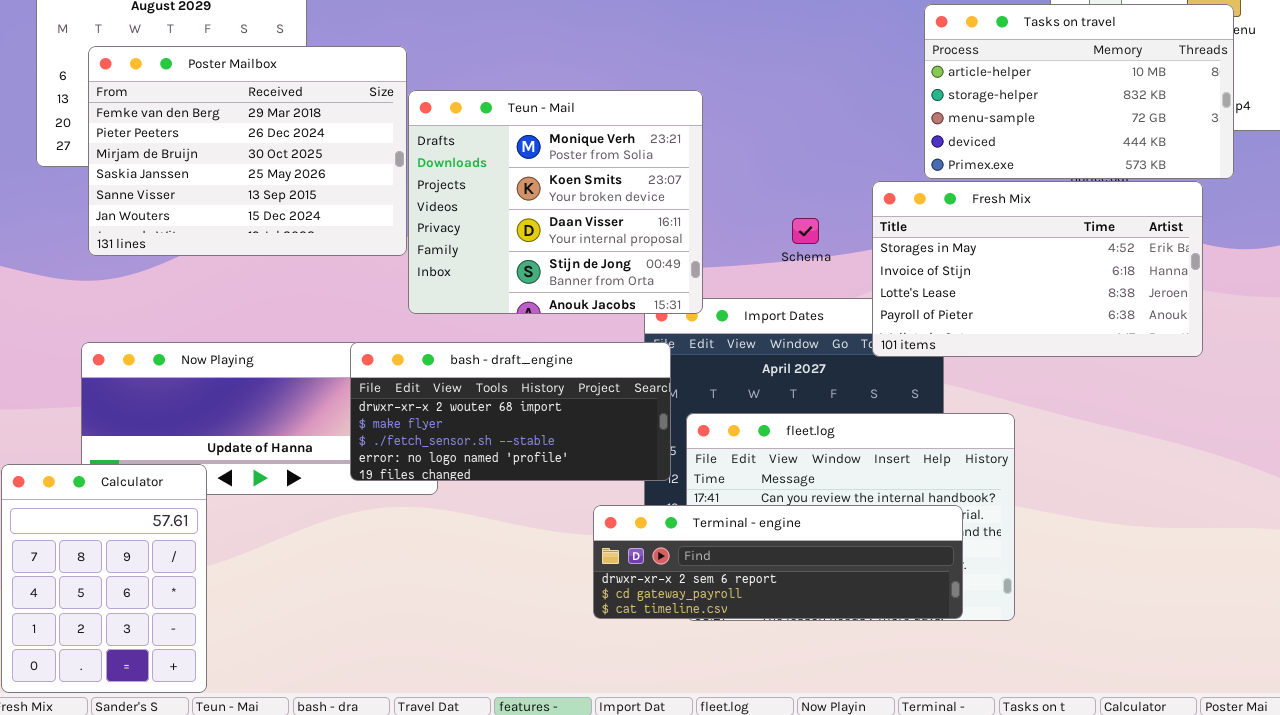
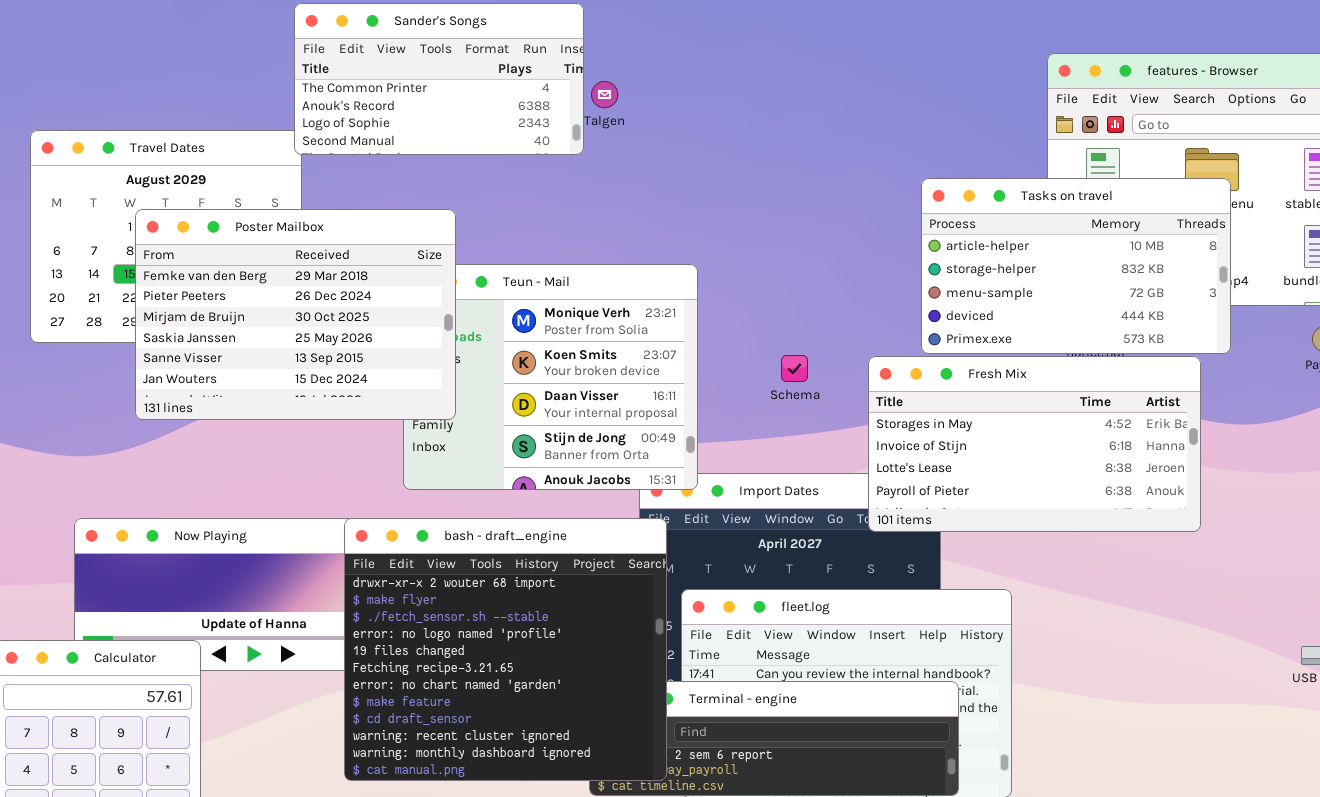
Poster Mailbox: [88,46,407,256] -> [135,209,456,420], moved
Schema: [792,218,819,244] -> [781,355,808,382], moved
bash - draft_engine: [350,342,671,481] -> [344,518,667,781], resized

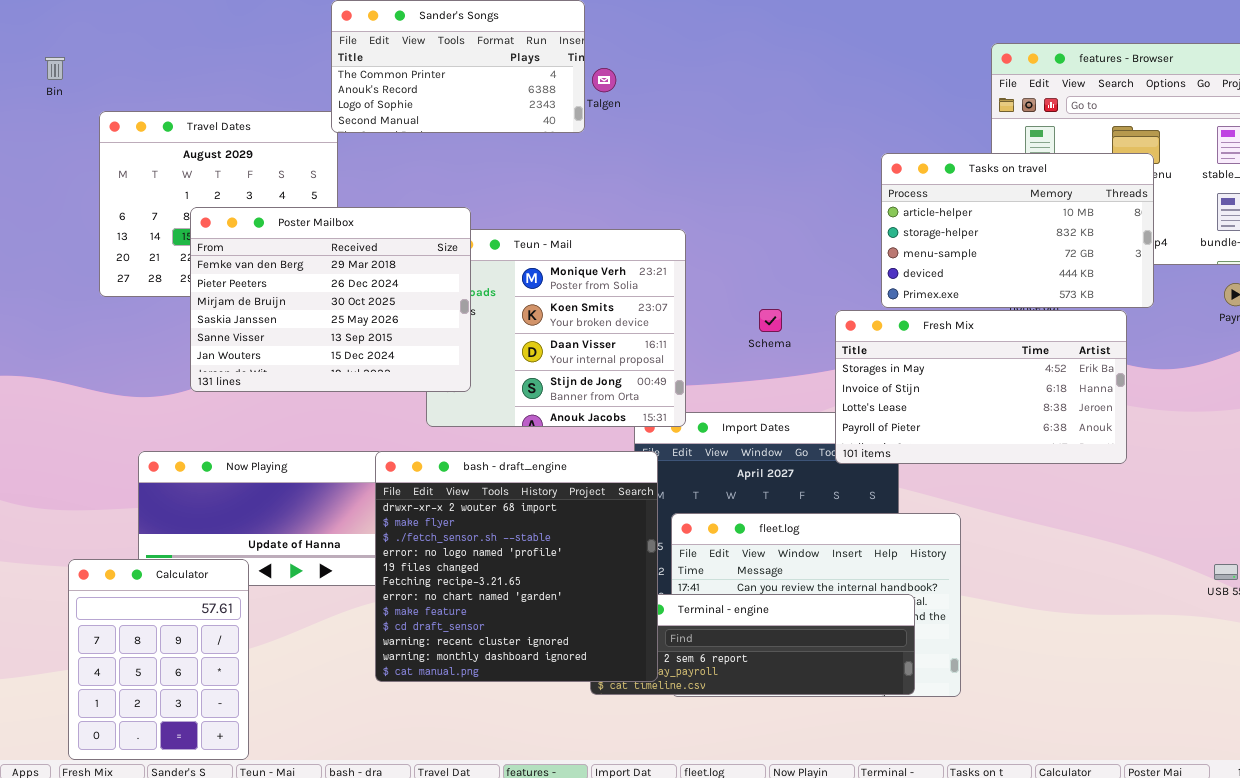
Poster Mailbox: [135,209,456,420] -> [190,207,471,392], moved

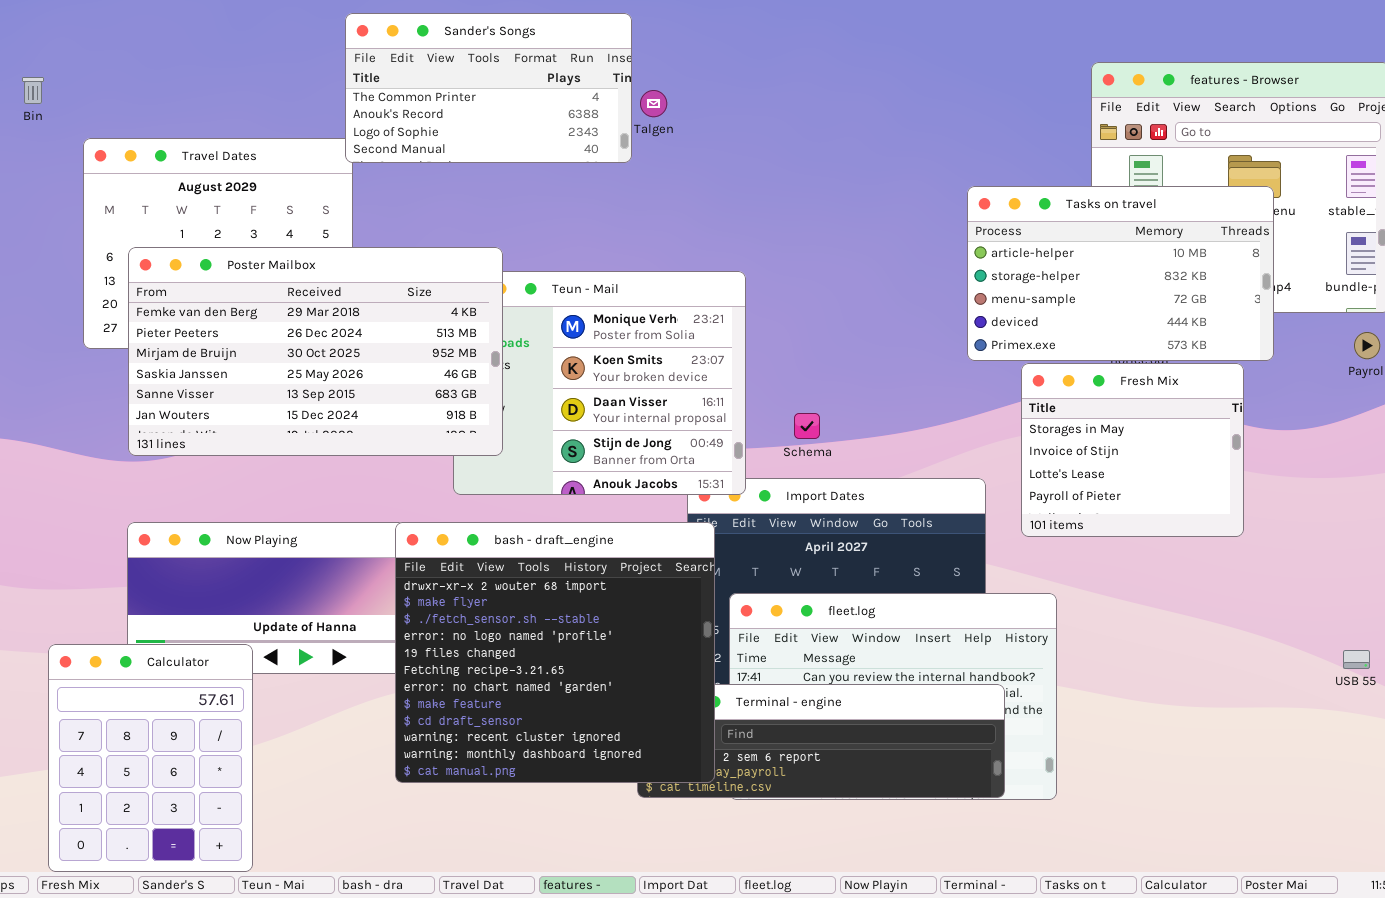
Poster Mailbox: [190,207,471,392] -> [128,247,503,456], resized
Schema: [759,309,782,332] -> [794,413,820,439], moved
Fresh Mix: [835,310,1127,464] -> [1021,363,1244,537], resized

